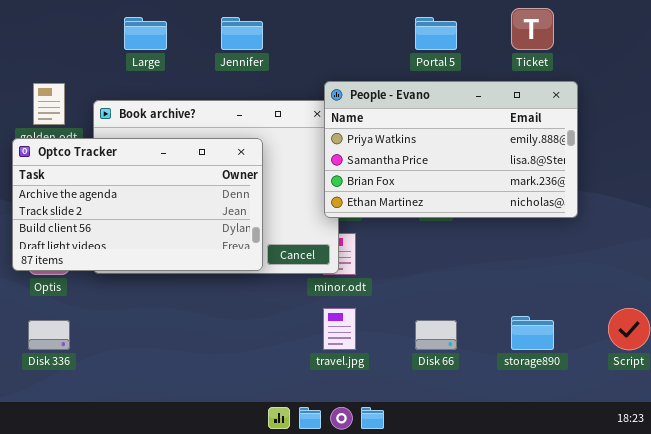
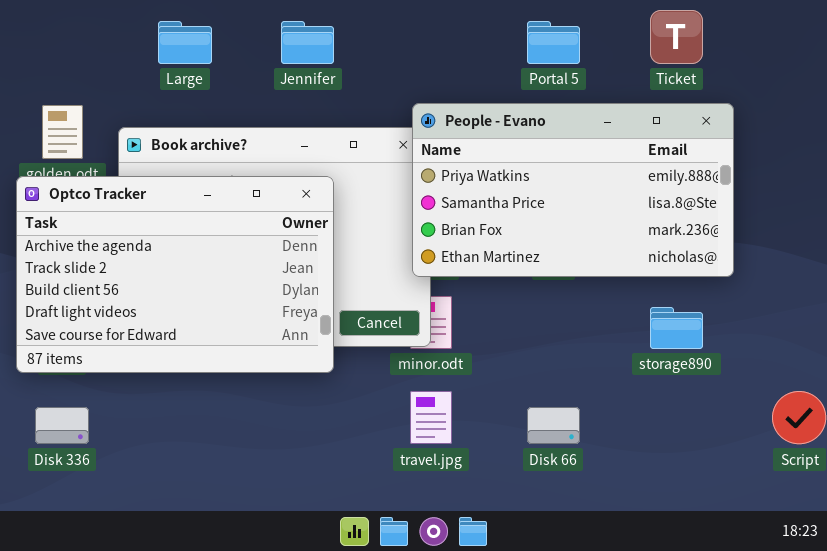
Optco Tracker: [12,138,263,271] -> [16,176,334,373], resized
storage890: [511,316,554,350] -> [650,307,703,349], moved

